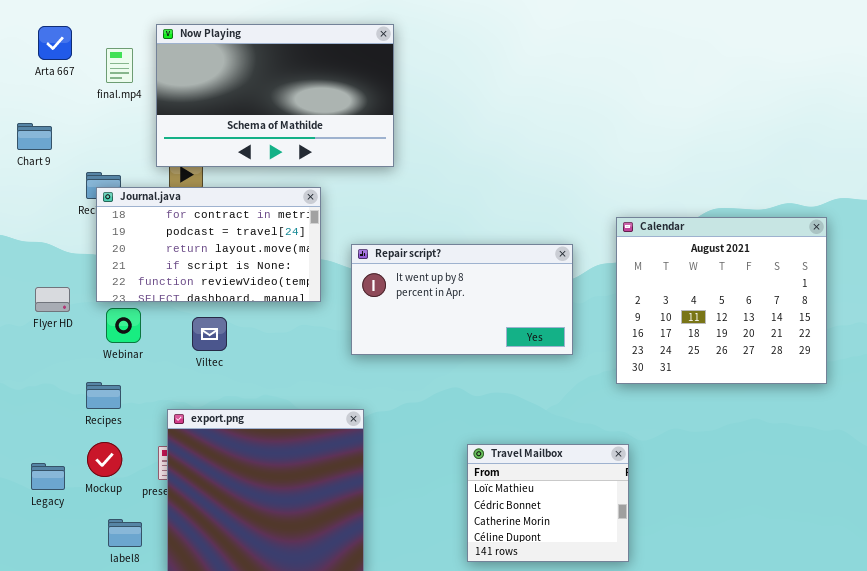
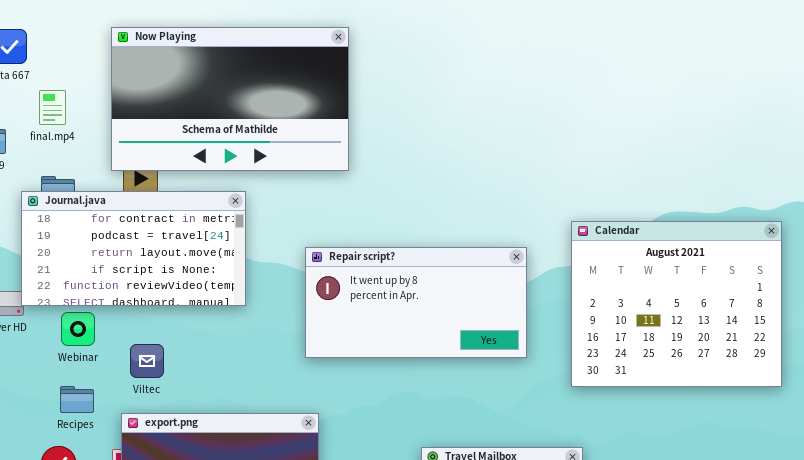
final.mp4: [106,48,133,83] -> [39,90,66,125], moved
Journal.java: [96,187,321,302] -> [21,191,246,306], moved
Viltec: [192,317,227,351] -> [130,344,164,378], moved
Recipes: [86,382,121,409] -> [60,386,94,413], moved

